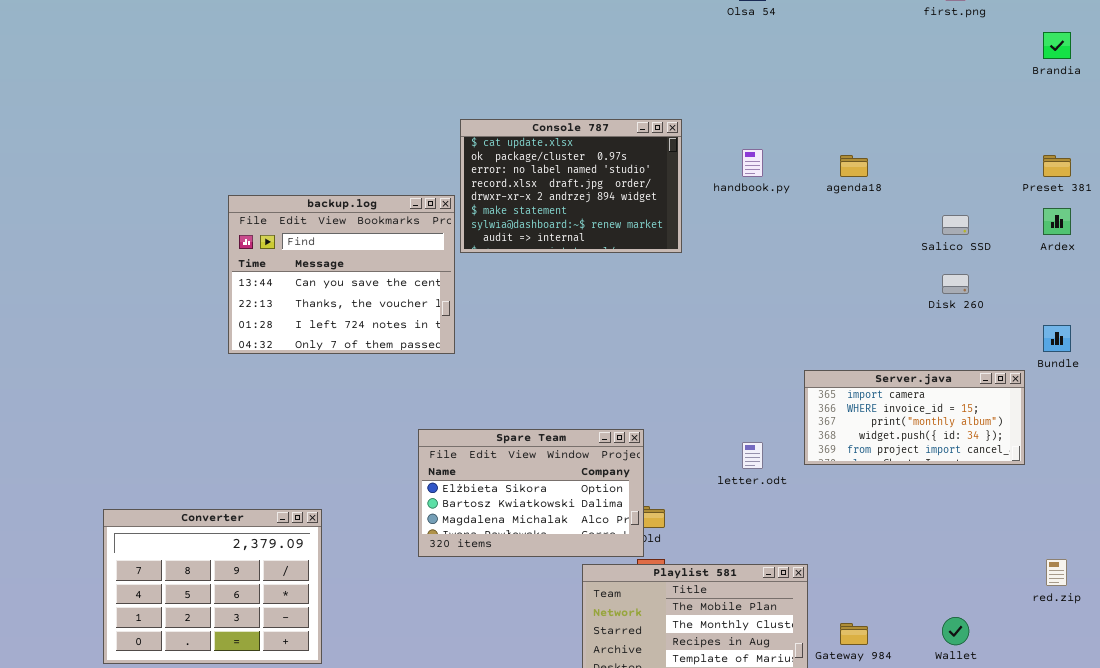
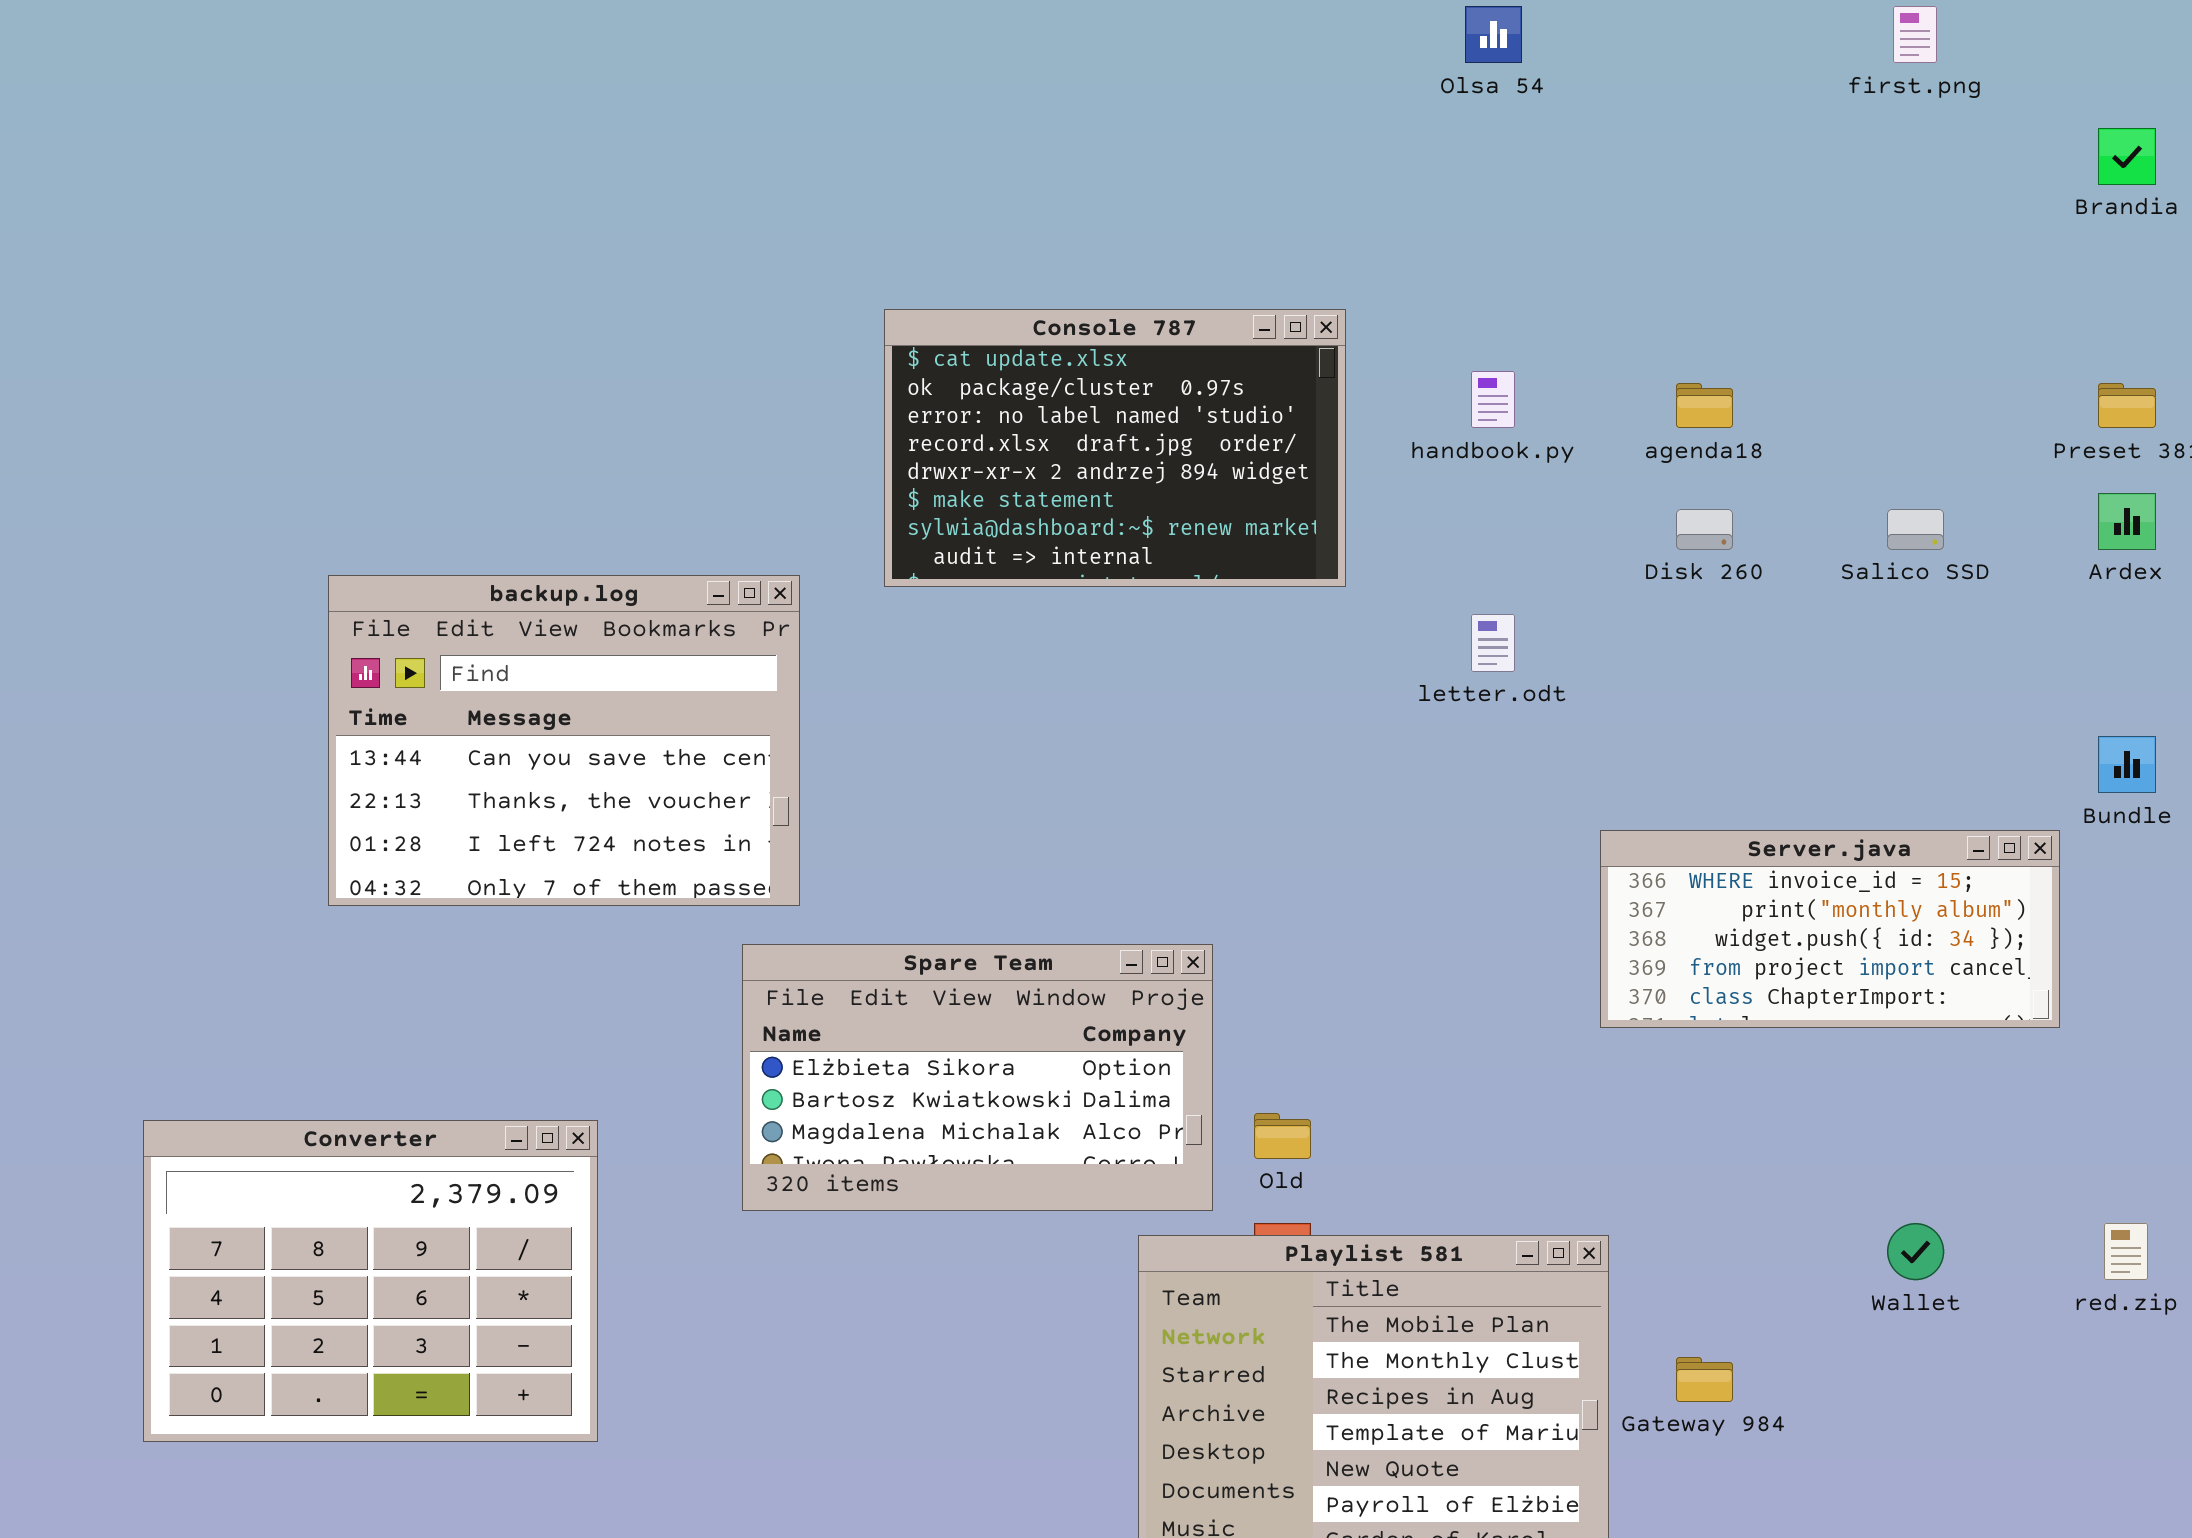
backup.log: [228,195,455,354] -> [328,575,800,906], moved
Disk 260: [942,274,969,294] -> [1676,509,1733,550], moved
Server.java: [804,370,1025,465] -> [1600,830,2060,1028], scrolled down 1 row
Spare Team: [418,429,644,557] -> [742,944,1213,1211], moved
letter.odt: [742,442,763,469] -> [1471,614,1515,672], moved
Wallet: [942,617,969,645] -> [1887,1223,1944,1280], moved

